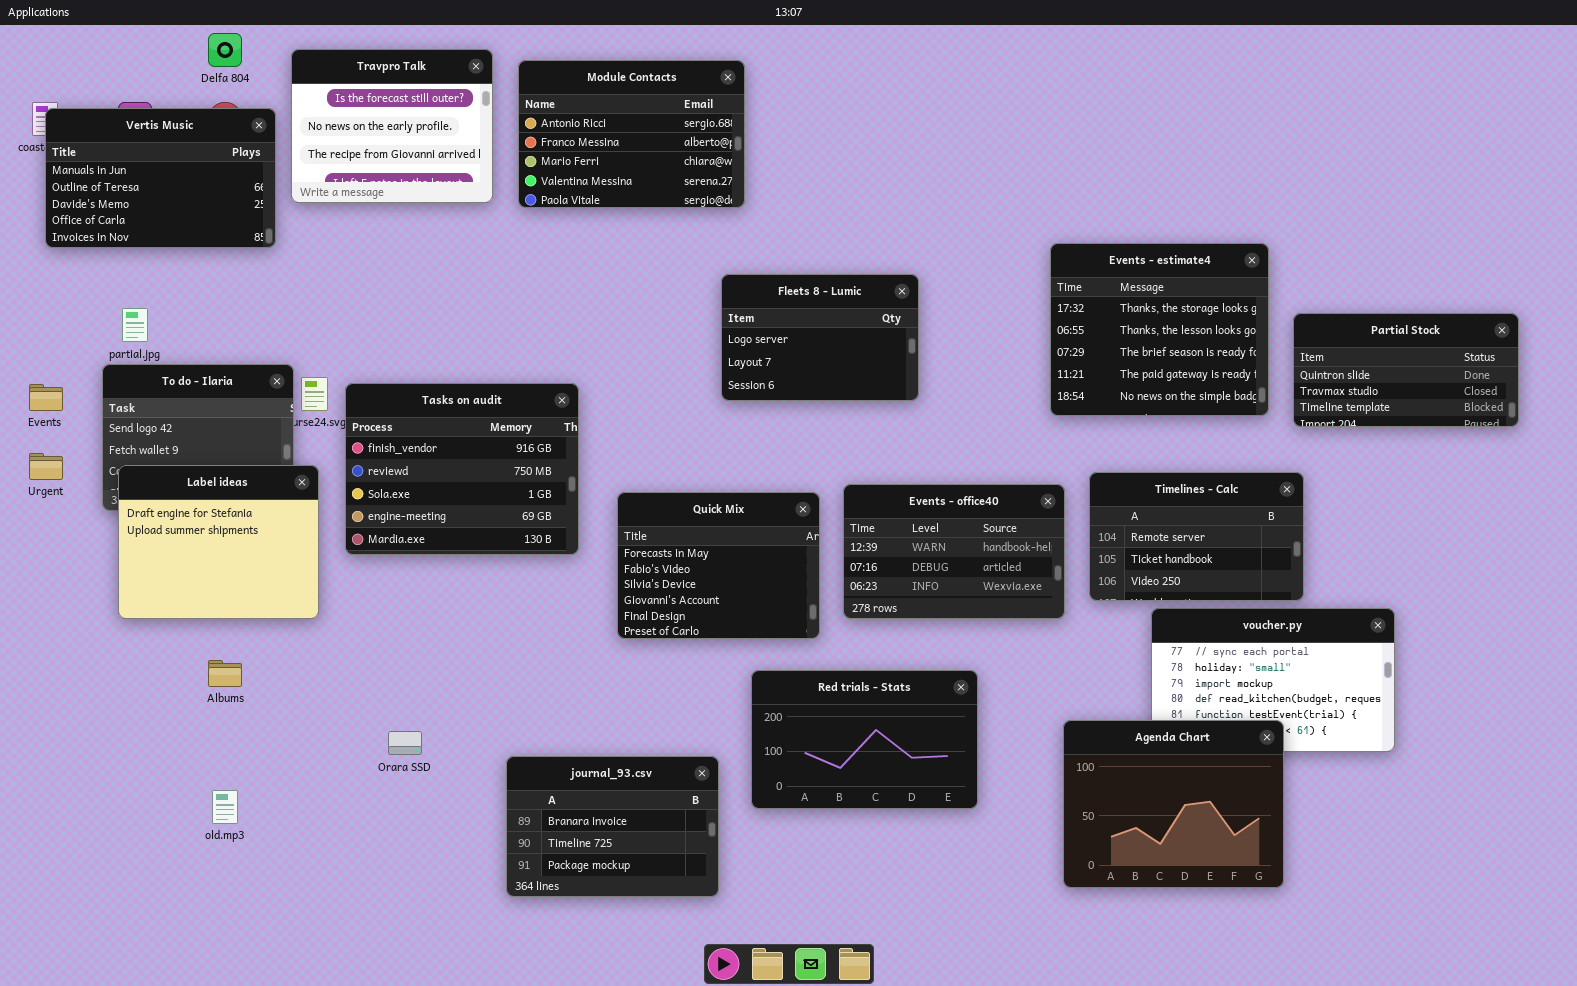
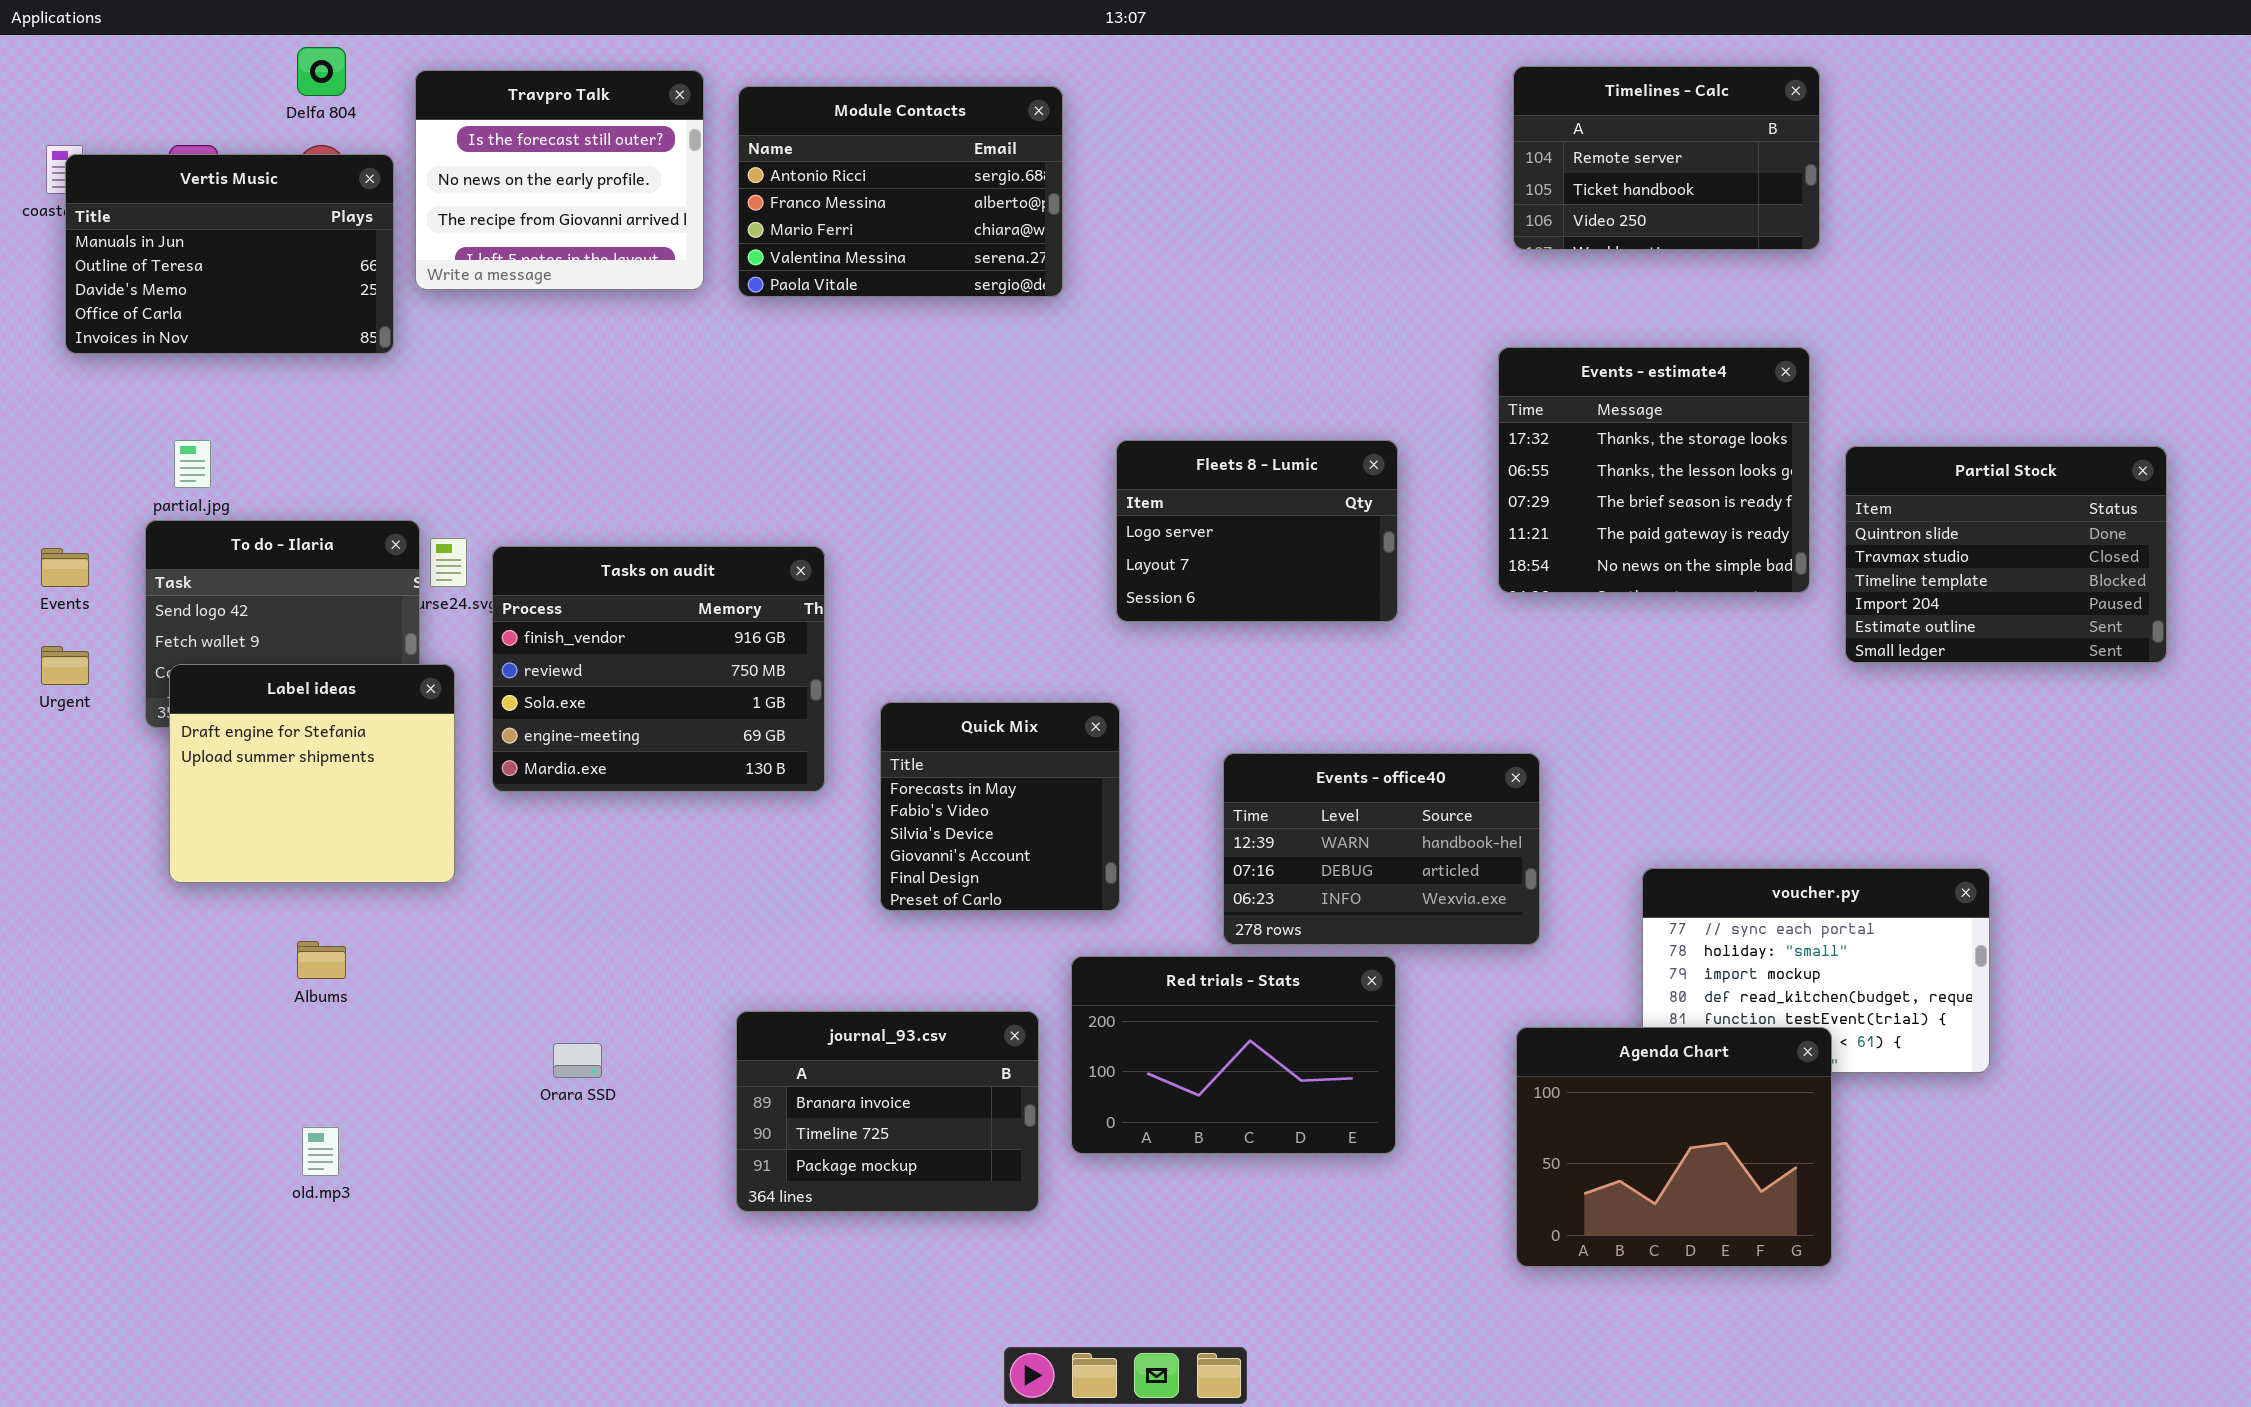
Fleets 8 - Lumic: [721,274,919,401] -> [1116,440,1398,622], moved
Partial Stock: [1293,313,1519,427] -> [1845,446,2167,663], resized
Timelines - Calc: [1089,472,1304,601] -> [1513,66,1820,250], moved
Events - office40: [843,484,1065,619] -> [1223,753,1540,945], moved
Quick Mix: [617,492,820,639] -> [880,702,1120,911], resized
journal_93.csv: [506,756,719,897] -> [736,1011,1039,1212], moved

